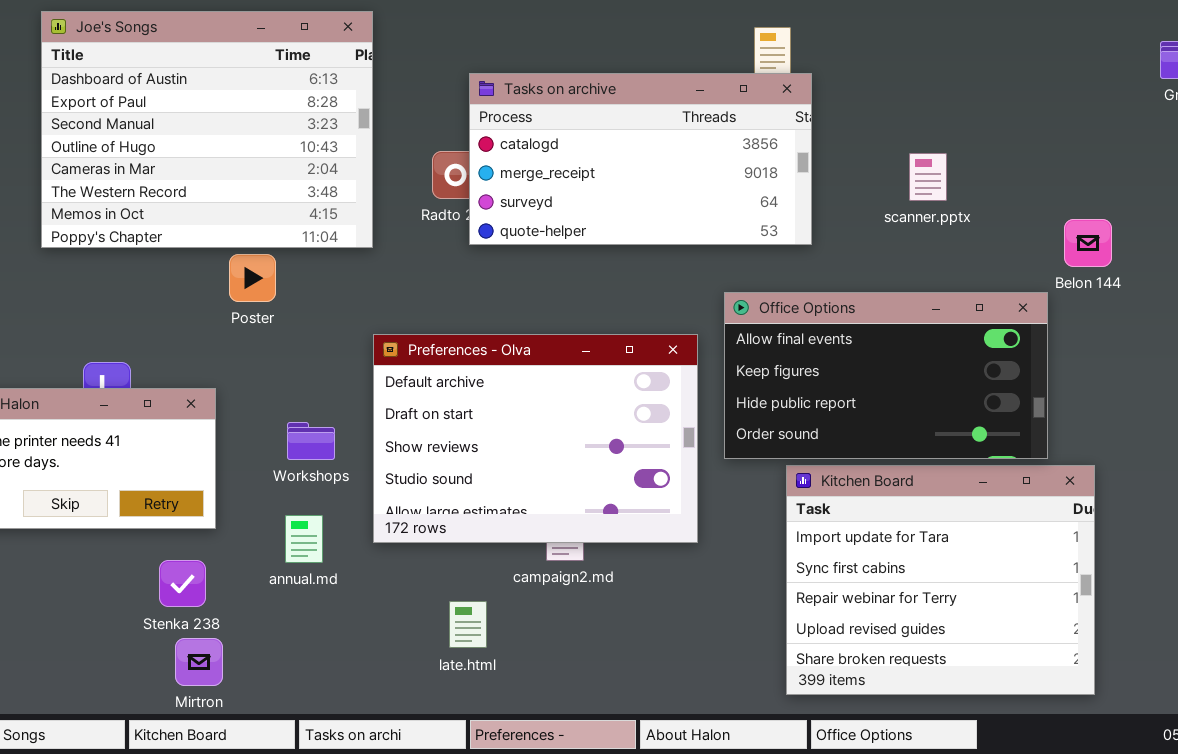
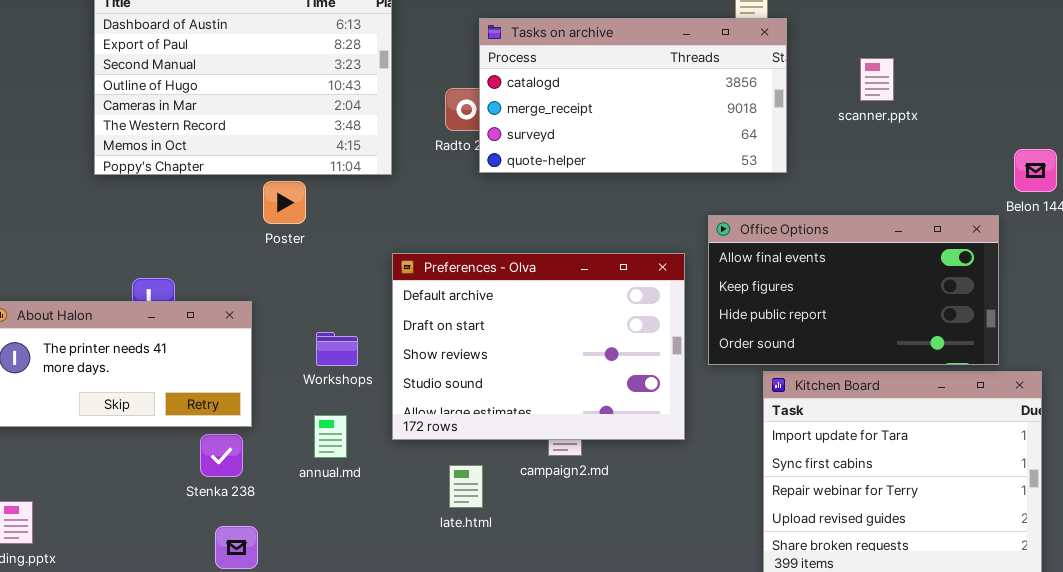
scanner.pptx: [909,153,947,201] -> [860,58,894,101], moved
Stenka 238: [159,560,206,607] -> [200,434,243,477], moved
late.html: [449,601,487,648] -> [449,465,483,508], moved

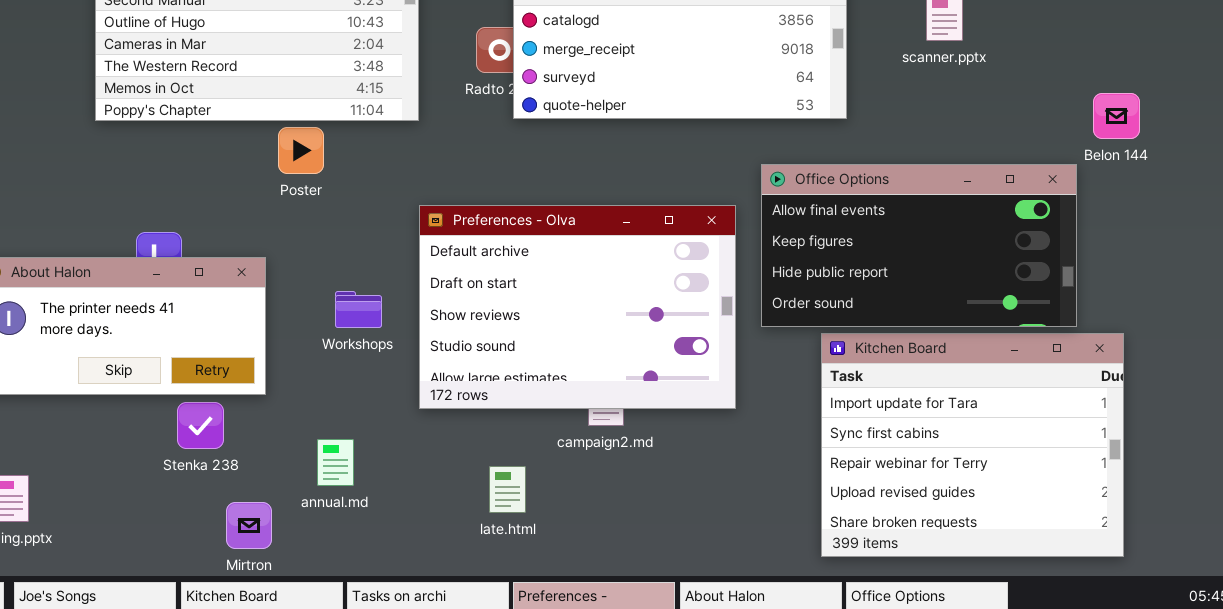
annual.md: [314,415,347,458] -> [317,439,354,486], moved
Stenka 238: [200,434,243,477] -> [177,402,224,449], moved
late.html: [449,465,483,508] -> [489,466,526,513], moved

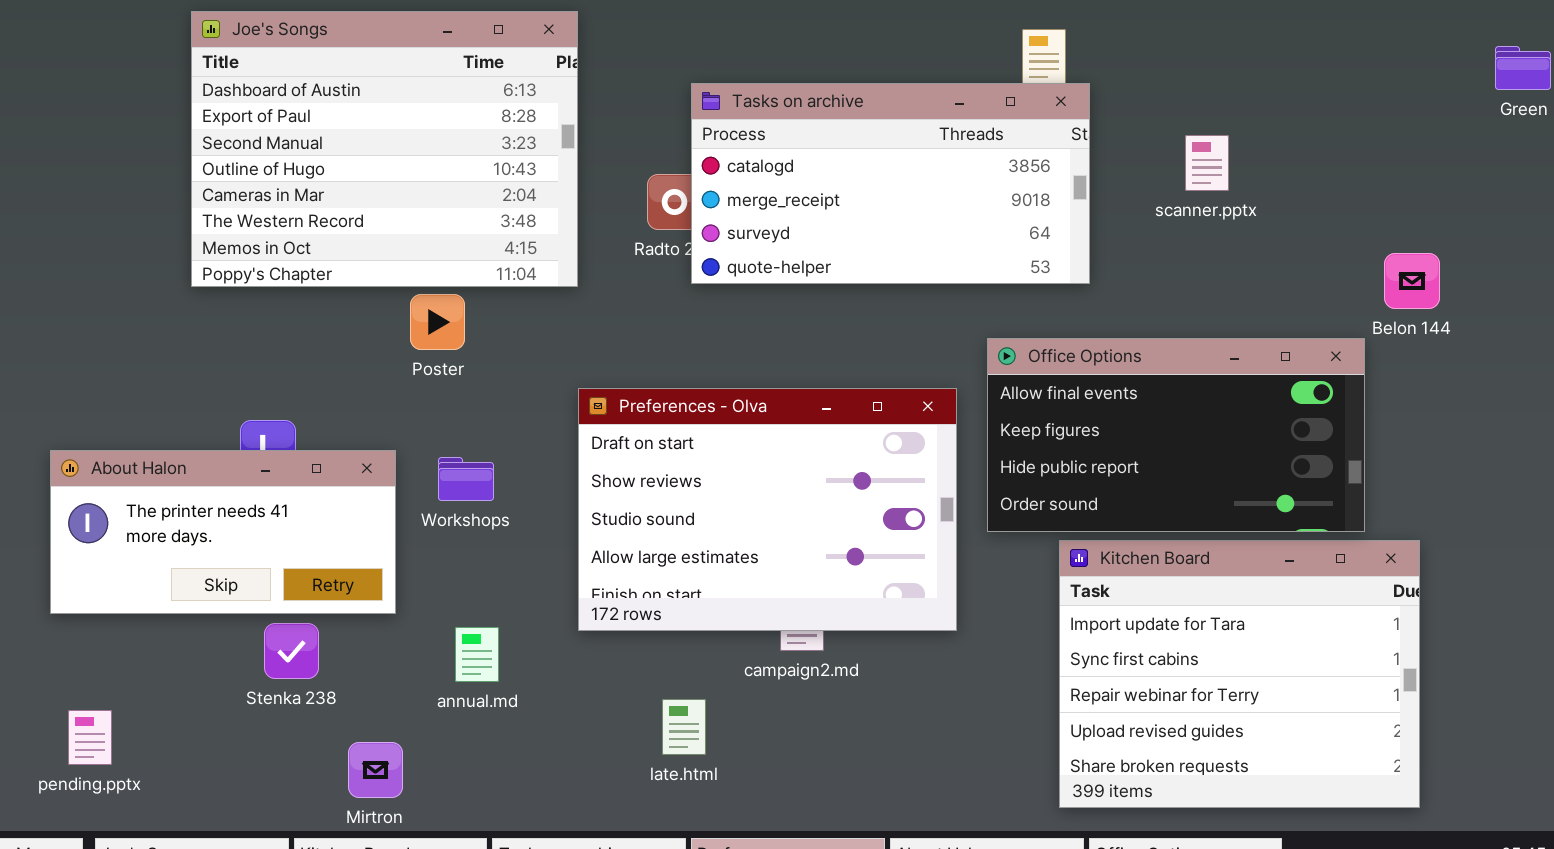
Preferences - Olva: [419,205,736,409] -> [578,388,957,631], scrolled down 1 row
Workshops: [335,291,382,328] -> [438,457,494,501], moved
Stenka 238: [177,402,224,449] -> [264,623,319,679], moved
annual.md: [317,439,354,486] -> [455,627,499,682], moved

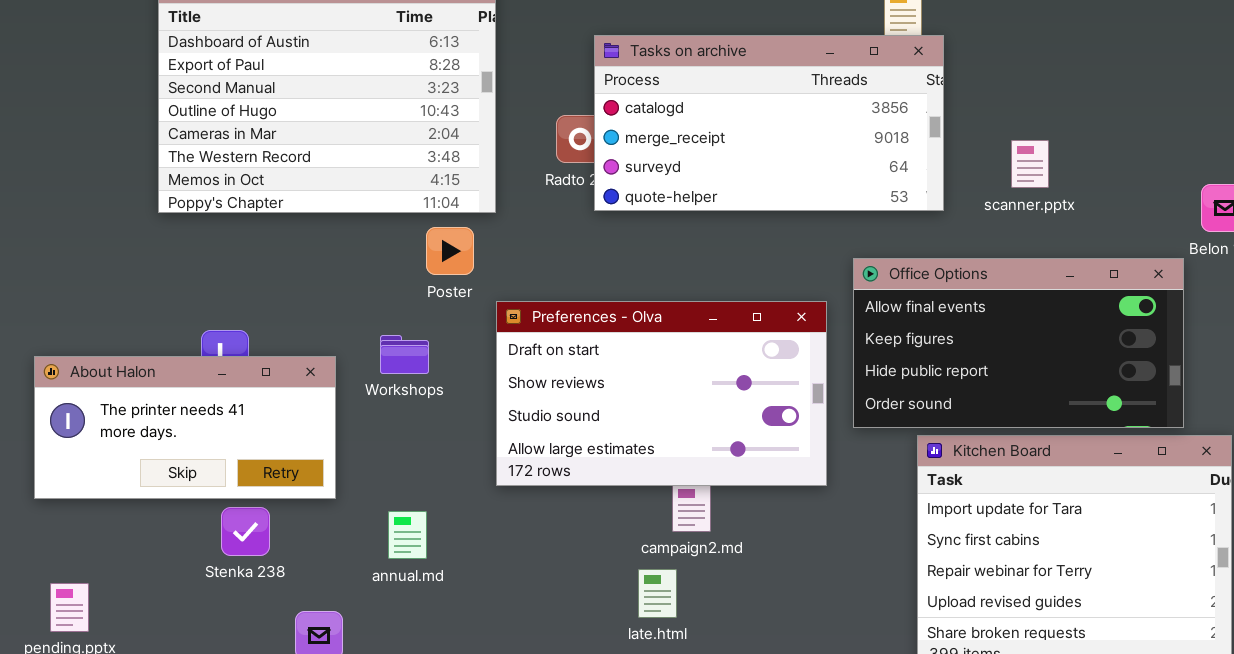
scanner.pptx: [1185,135,1229,191] -> [1011,140,1049,188], moved
Poster: [410,294,465,350] -> [426,227,474,275], moved
Preferences - Olva: [578,388,957,631] -> [496,301,827,486], resized
Workshops: [438,457,494,501] -> [380,335,429,374], moved
late.html: [662,699,706,755] -> [638,569,677,618], moved

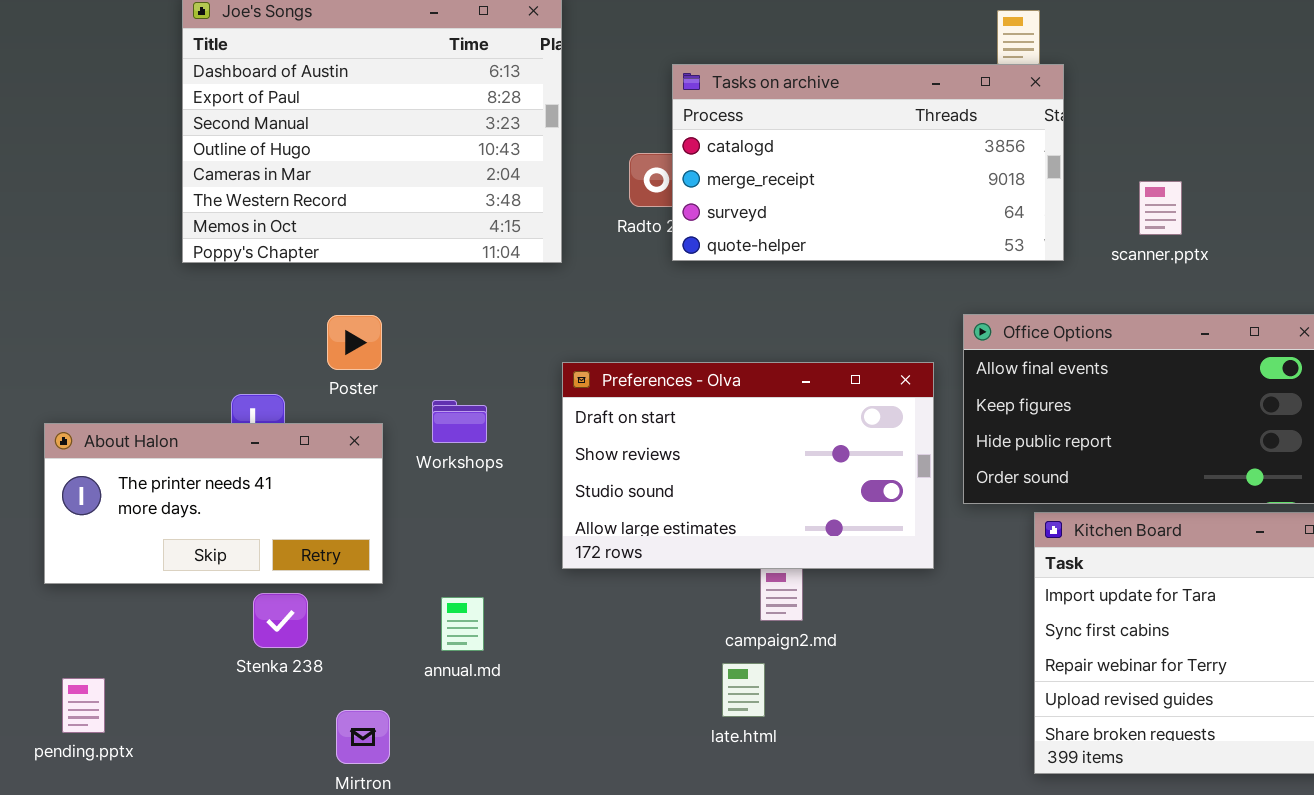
Poster: [426,227,474,275] -> [327,315,382,370], moved

